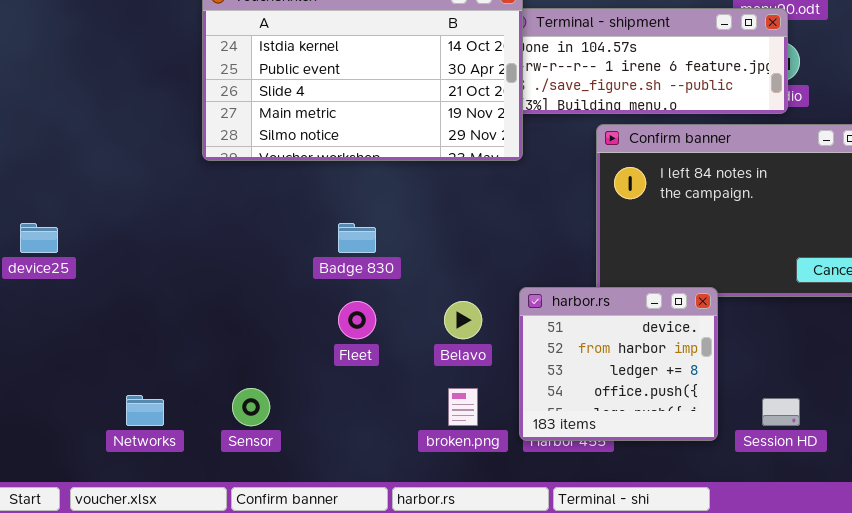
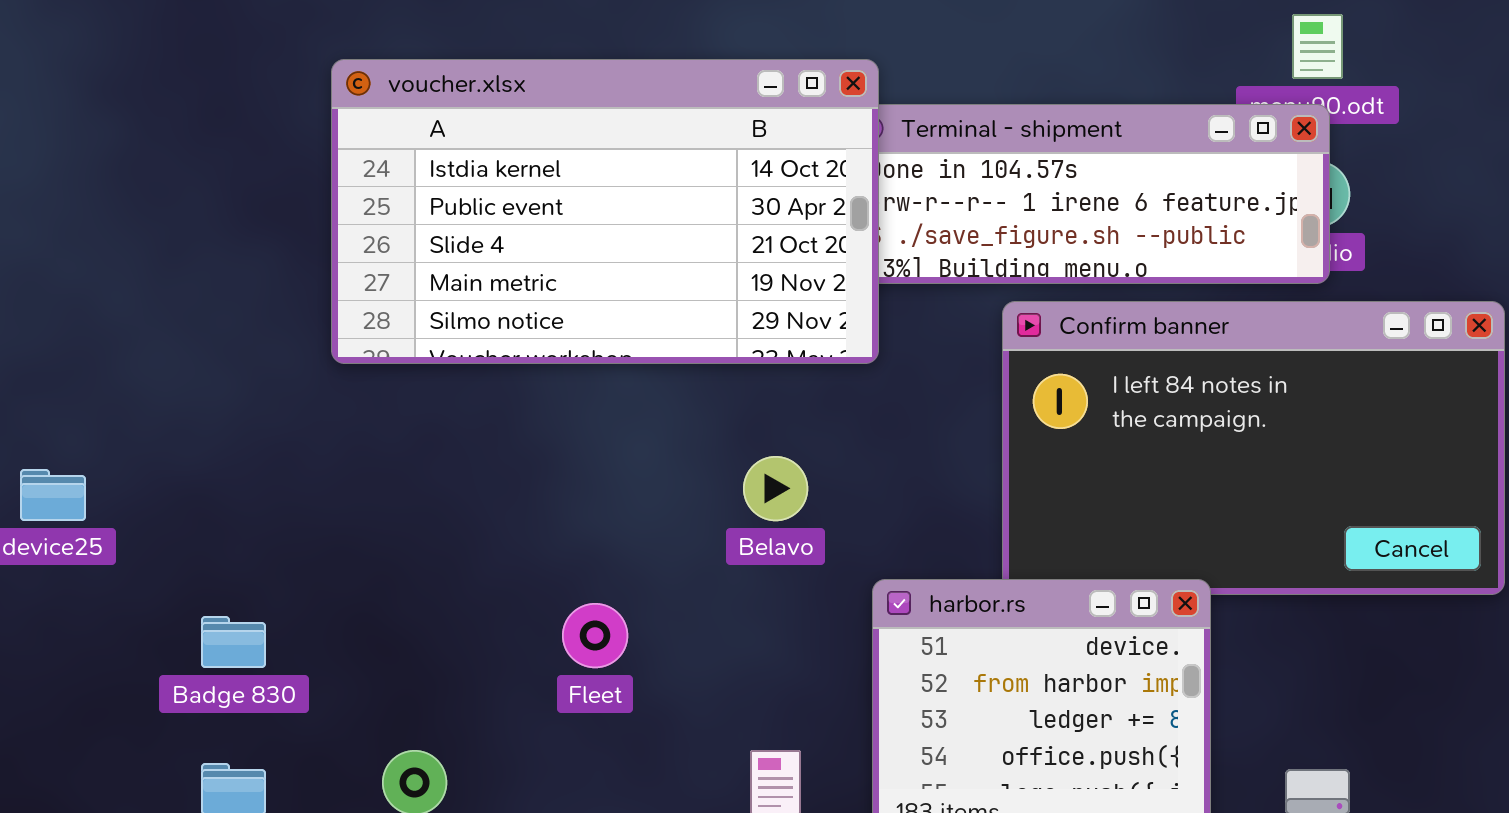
Badge 830: [338,223,376,253] -> [201,616,266,668], moved
Belavo: [444,301,482,339] -> [743,456,808,521], moved

